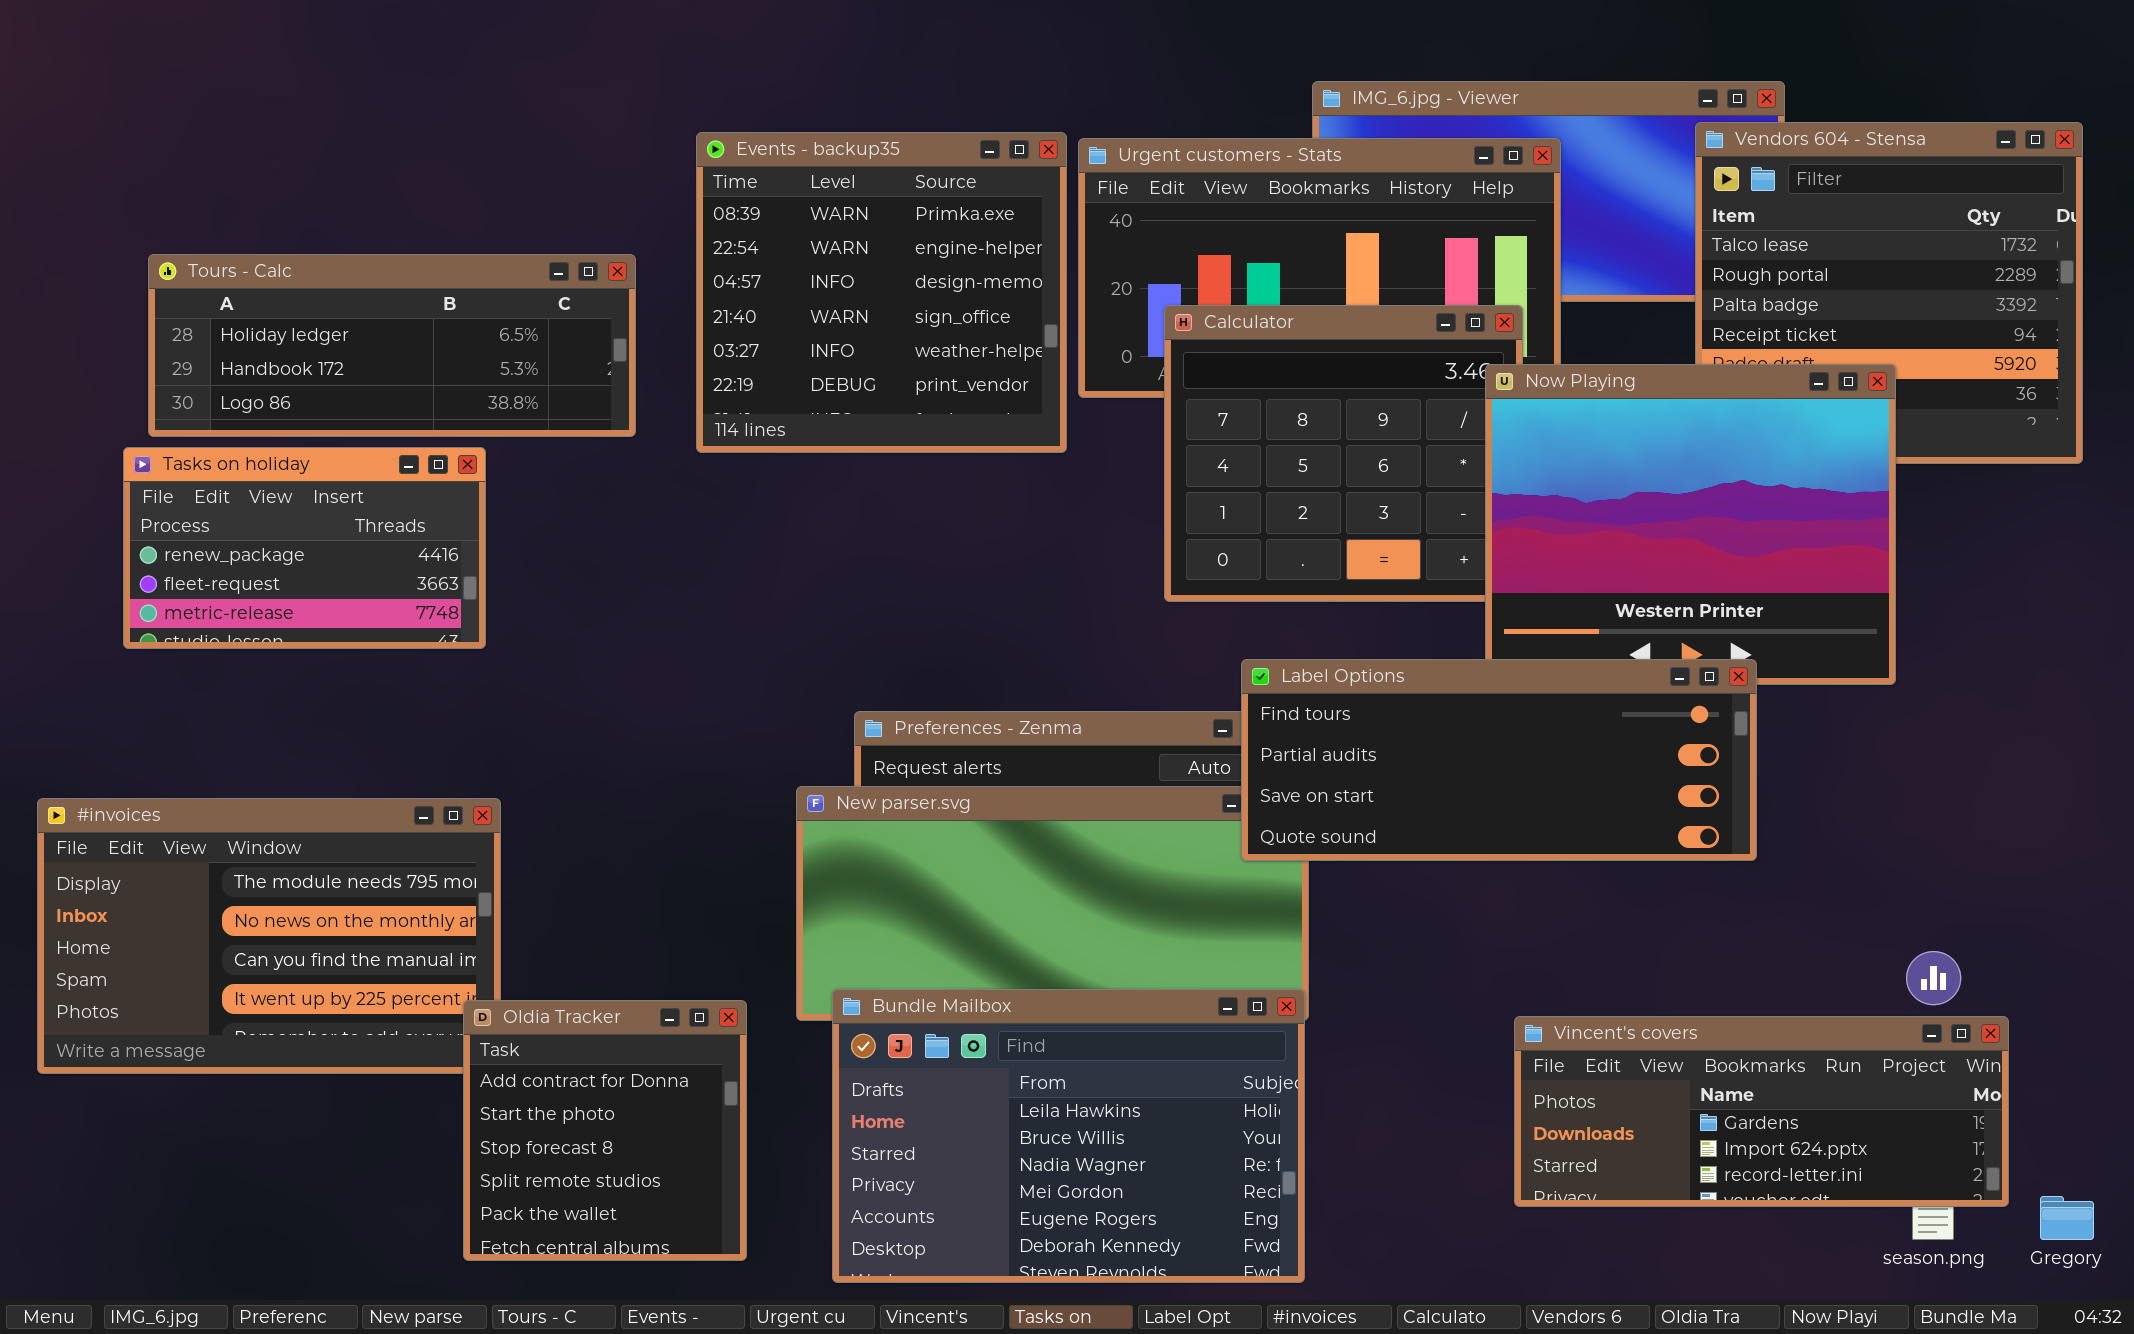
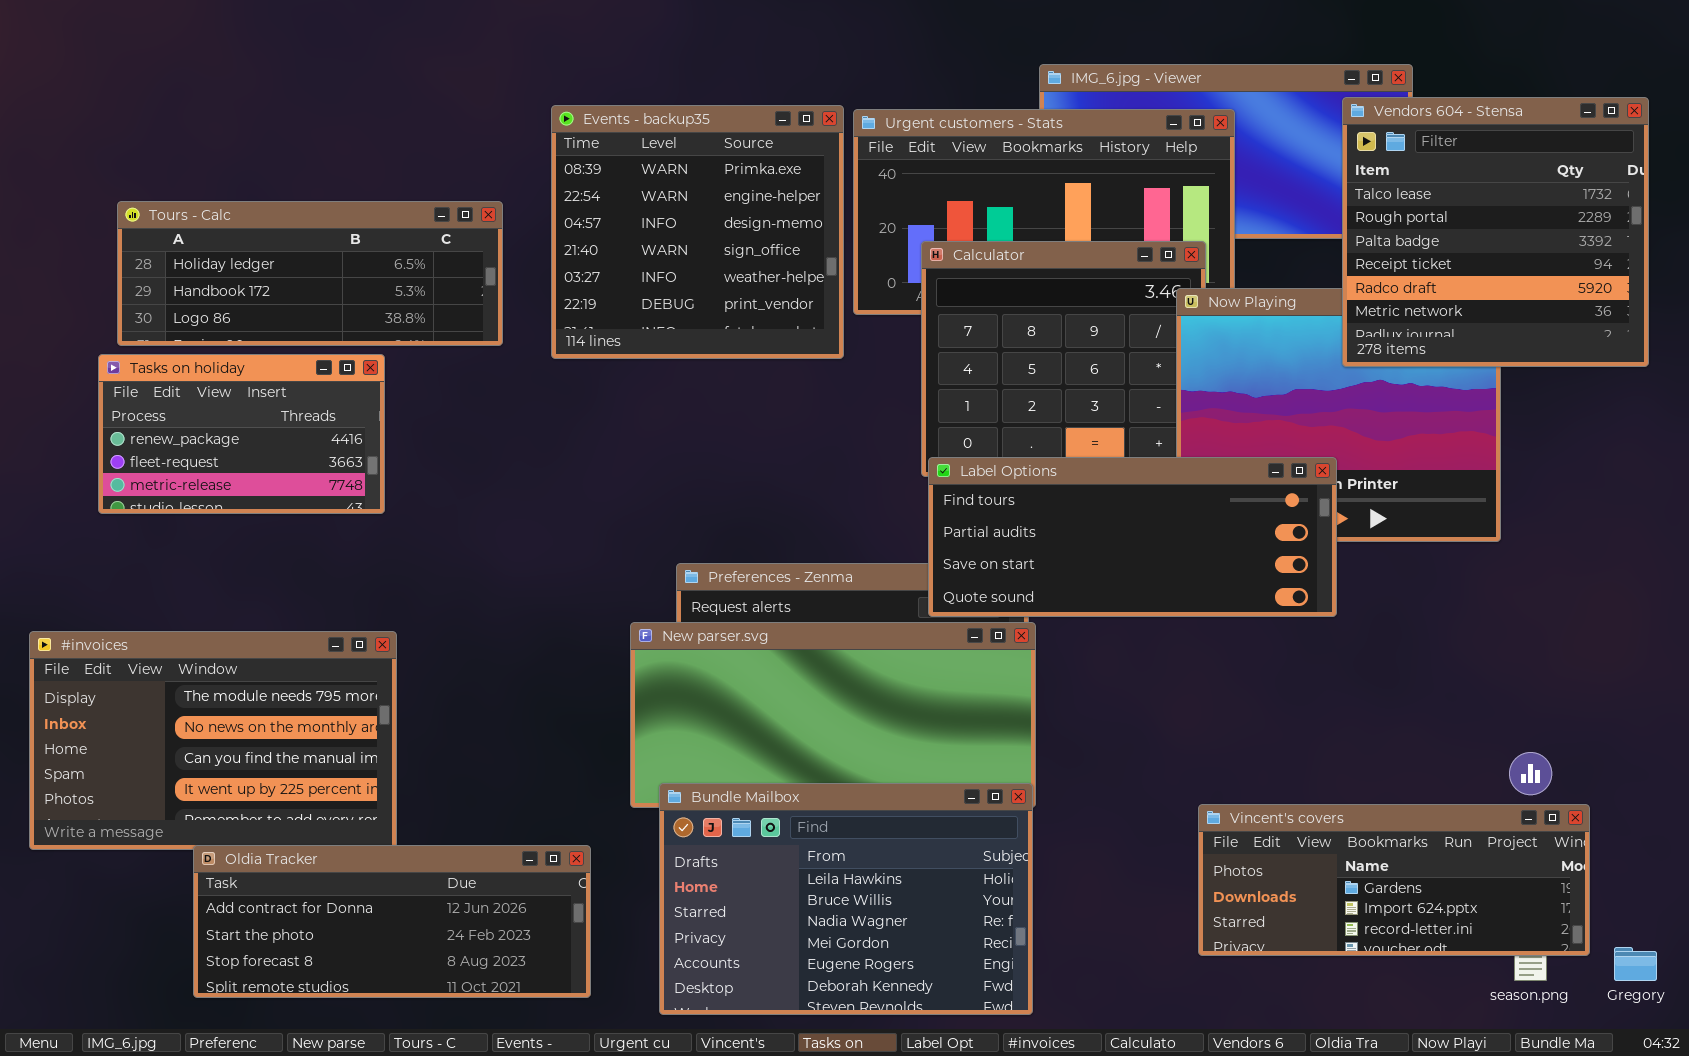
Vendors 604 - Stensa: [1695,122,2083,464] -> [1342,97,1649,367], raised
Label Options: [1241,659,1757,861] -> [928,457,1337,617], moved
Oldia Tracker: [463,1000,747,1261] -> [193,845,591,998], resized

